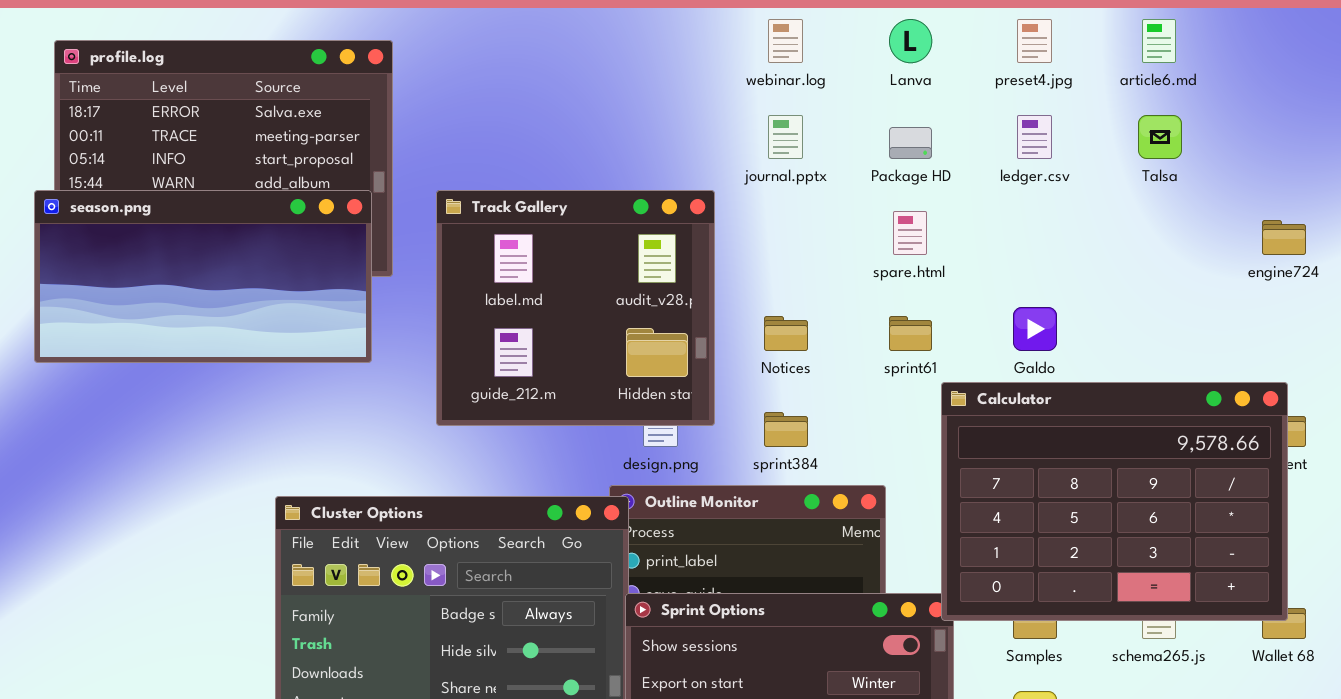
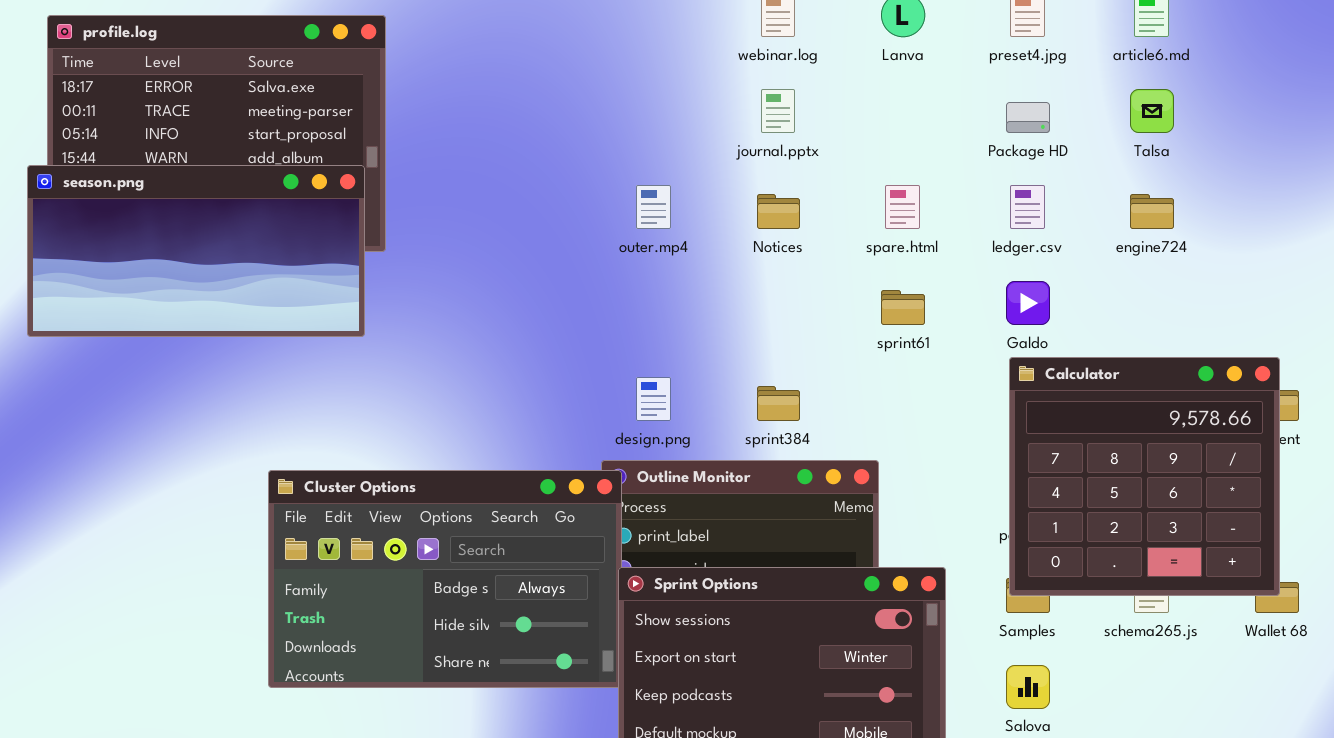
ledger.csv: [1017,115,1052,159] -> [1010,185,1045,229], moved
Package HD: [889,127,932,159] -> [1006,102,1050,133], moved
Track Gallery: [436,190,715,426] -> none, closed
engine724: [1262,220,1306,255] -> [1130,194,1174,229], moved
Notices: [764,316,808,351] -> [757,194,800,229], moved
Calculator: [941,382,1288,621] -> [1009,357,1280,596], resized

